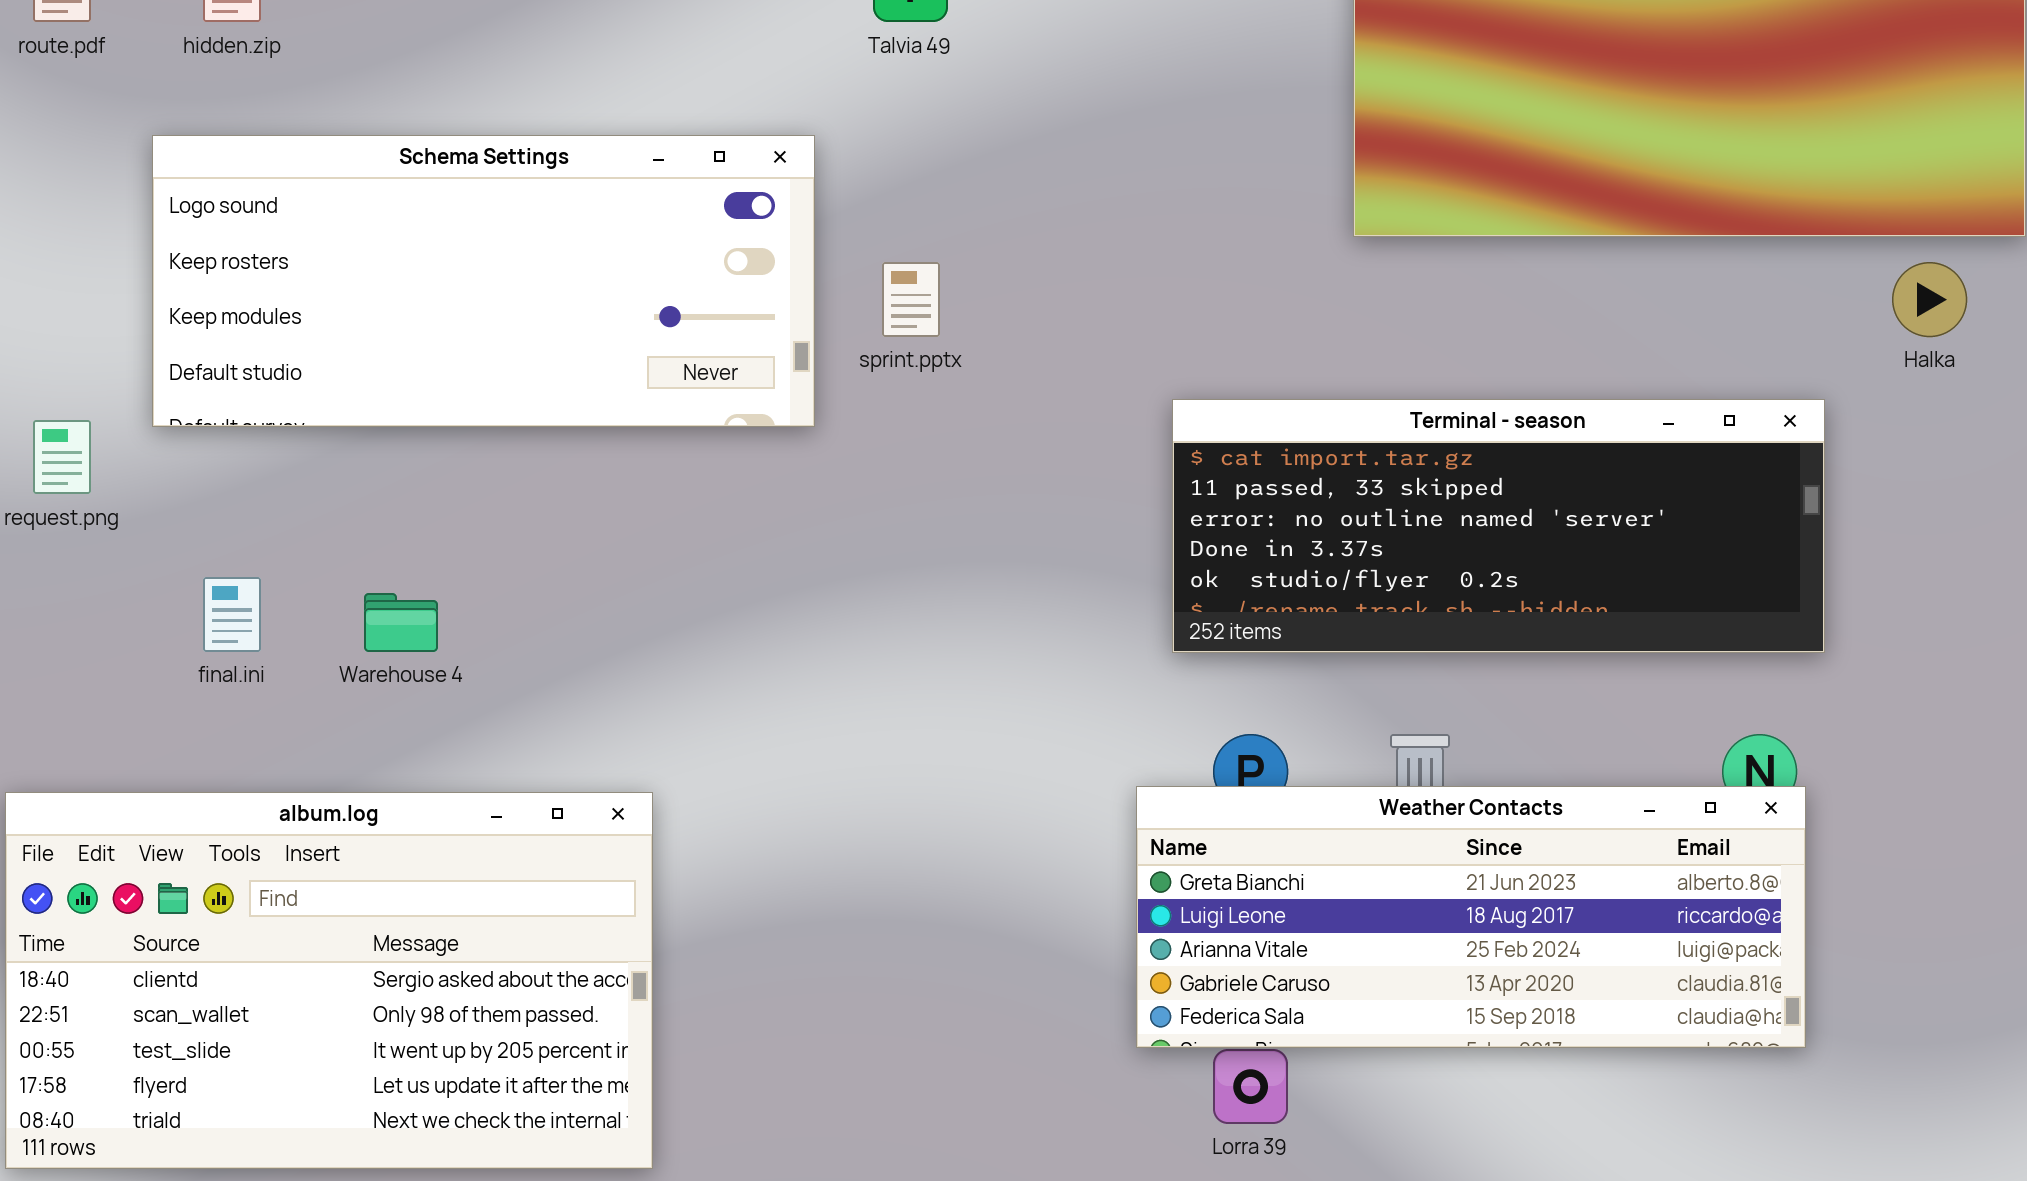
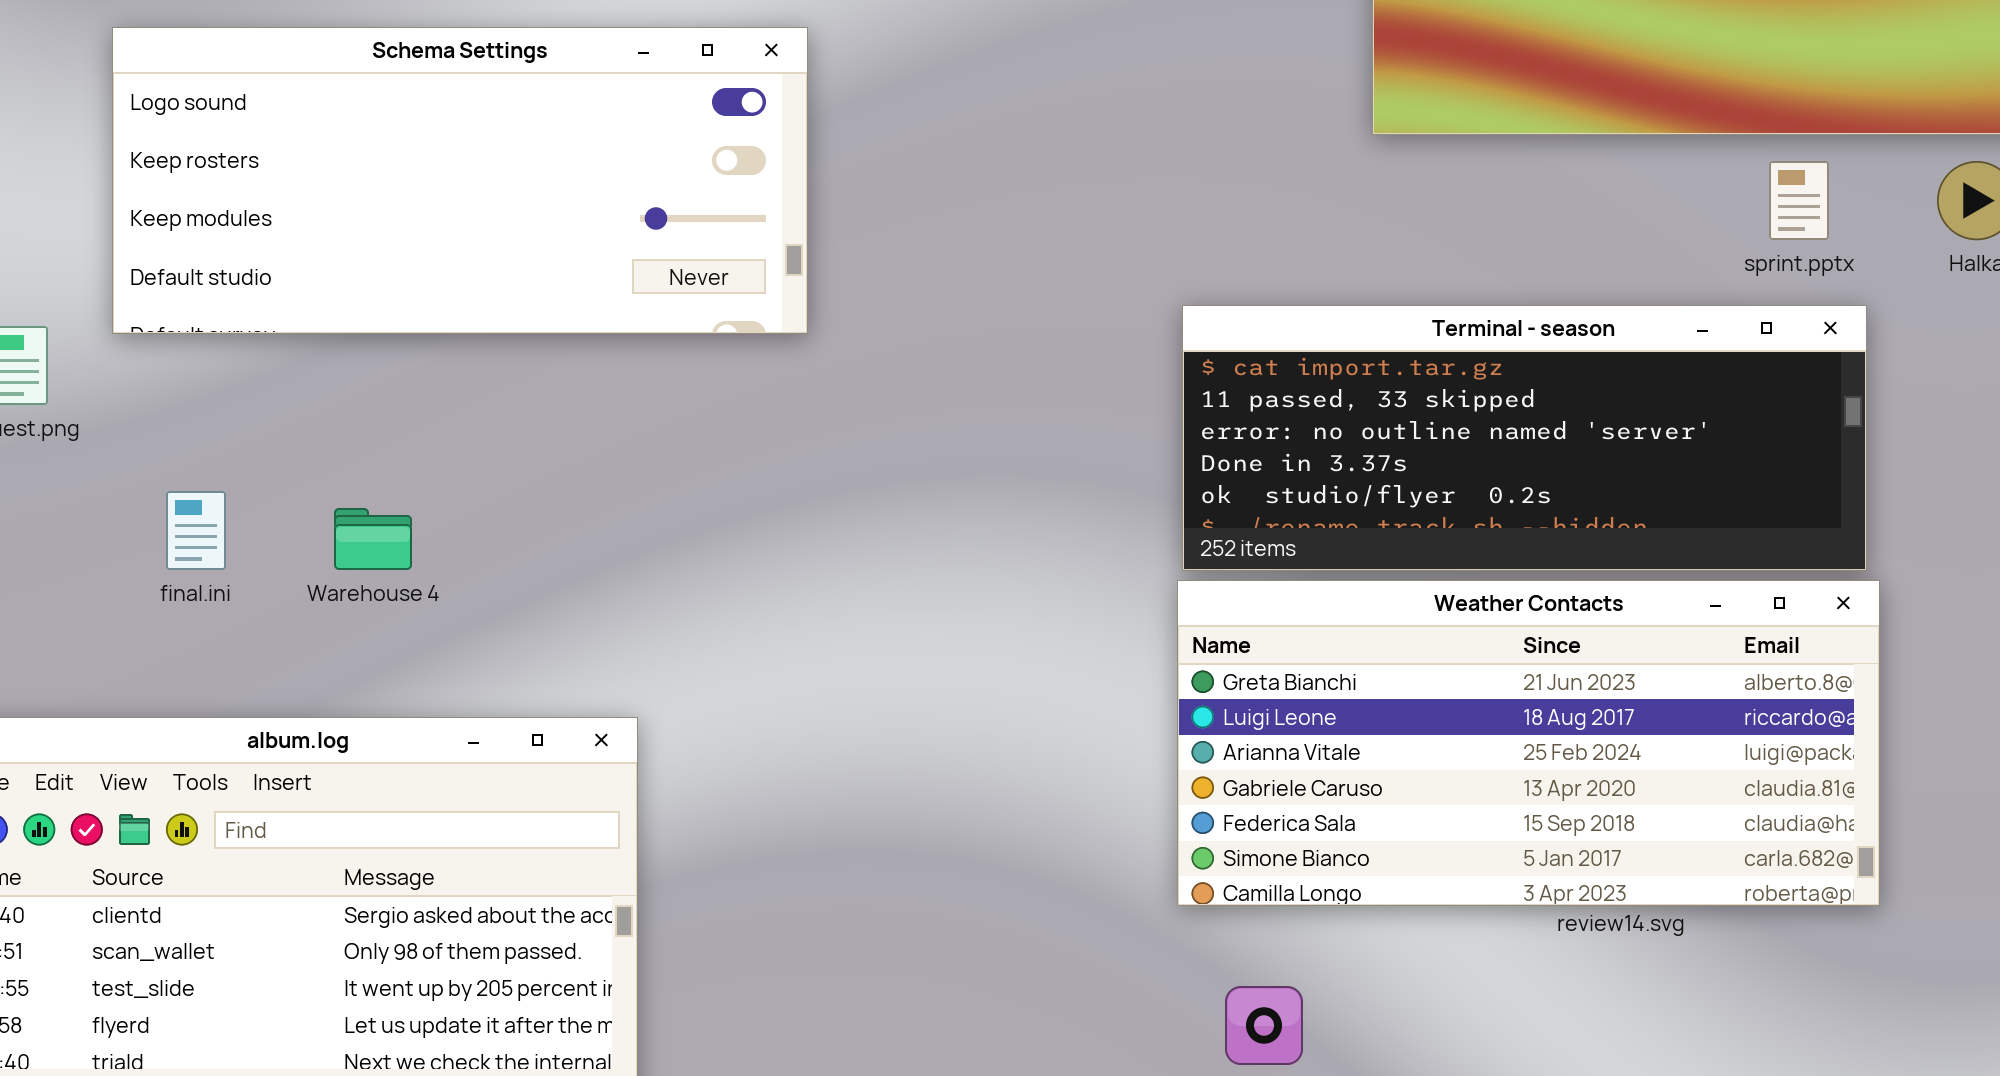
sprint.pptx: [882,262,940,337] -> [1769,161,1829,240], moved
Weather Contacts: [1136,786,1806,1048] -> [1177,580,1880,906], moved, resized

